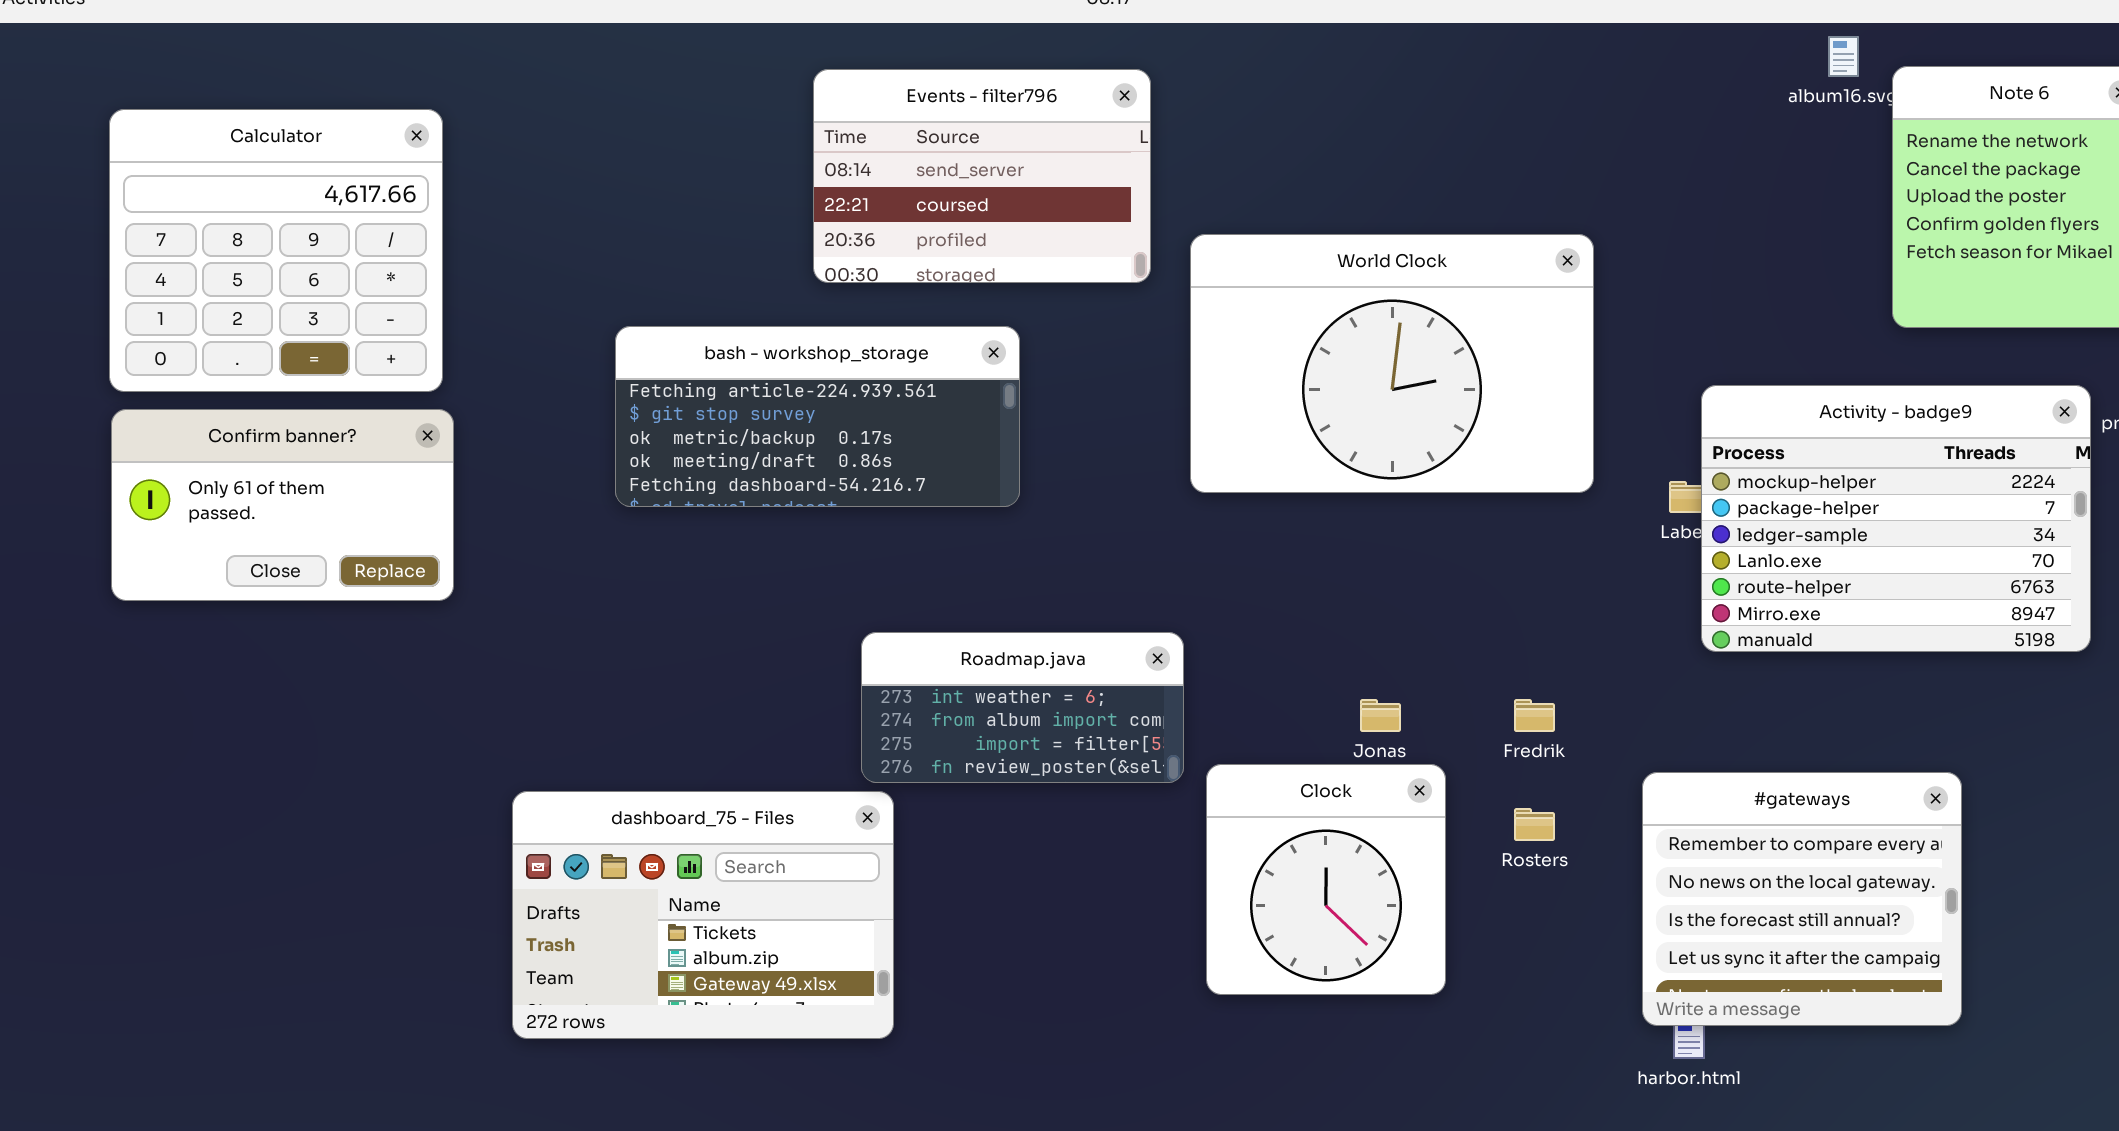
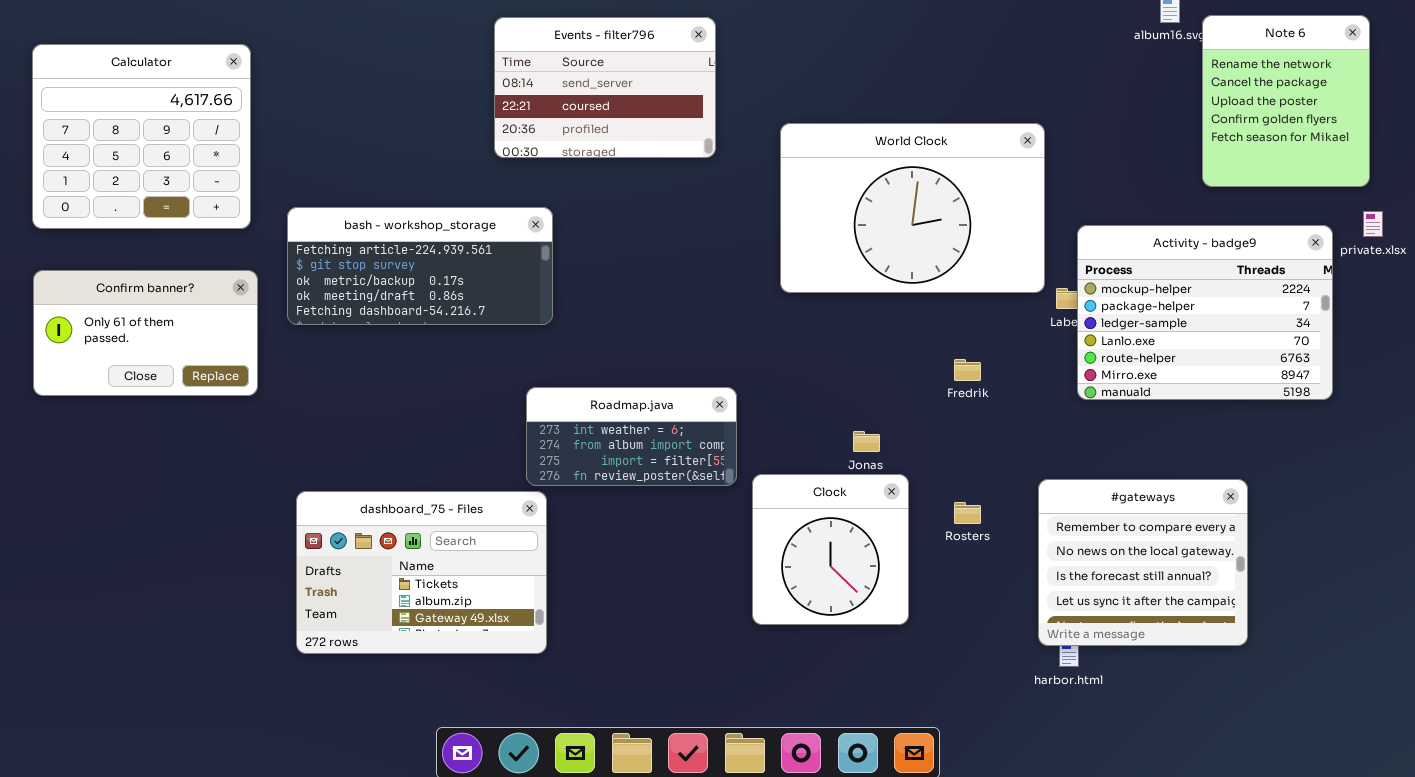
World Clock: [1190,234,1594,493] -> [780,123,1045,293], moved
bash - workshop_storage: [615,326,1020,507] -> [287,207,553,325], moved
Confirm banner?: [111,409,454,601] -> [33,270,258,396], moved
Fredrik: [1514,699,1555,732] -> [954,359,981,381], moved

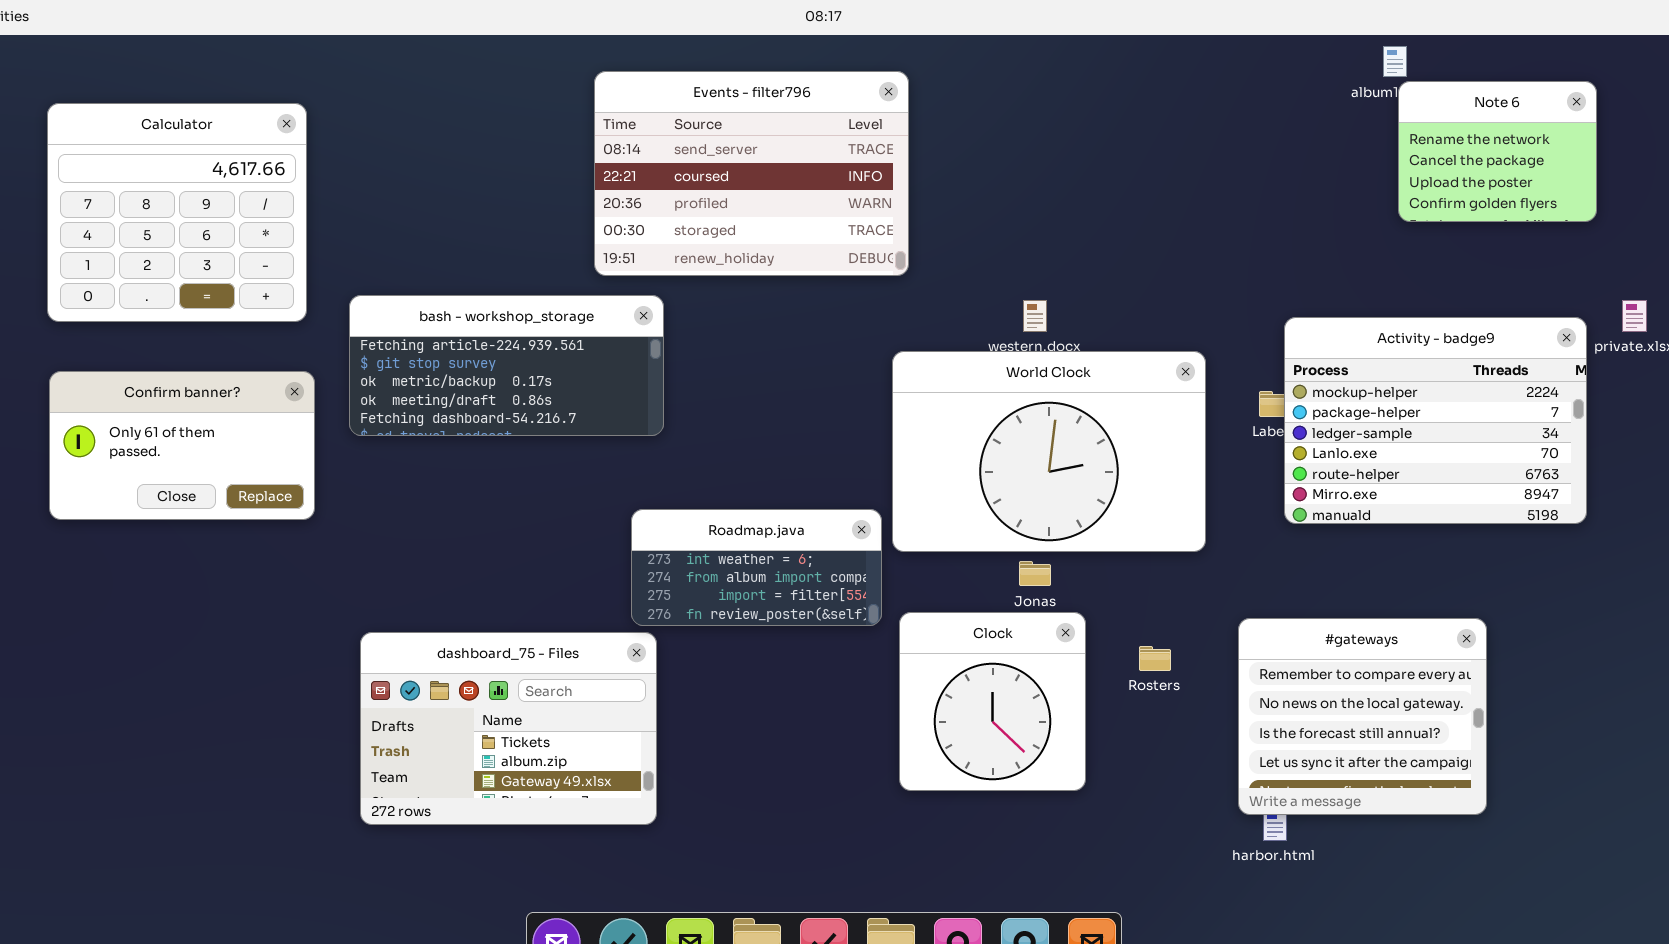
Note 6: [1202,15,1370,187] -> [1398,81,1597,222], moved, resized
Events - filter796: [494,17,716,158] -> [594,71,909,276], resized
World Clock: [780,123,1045,293] -> [892,351,1206,552], moved

